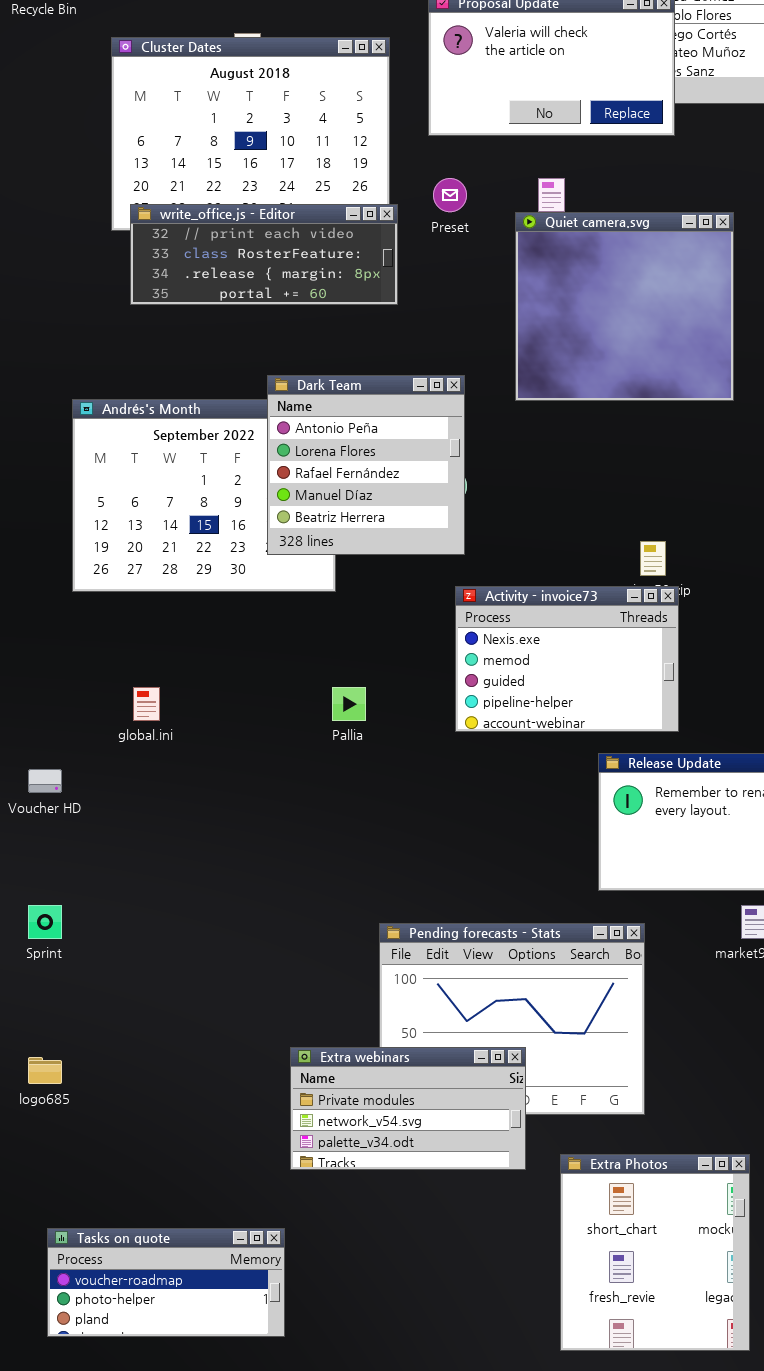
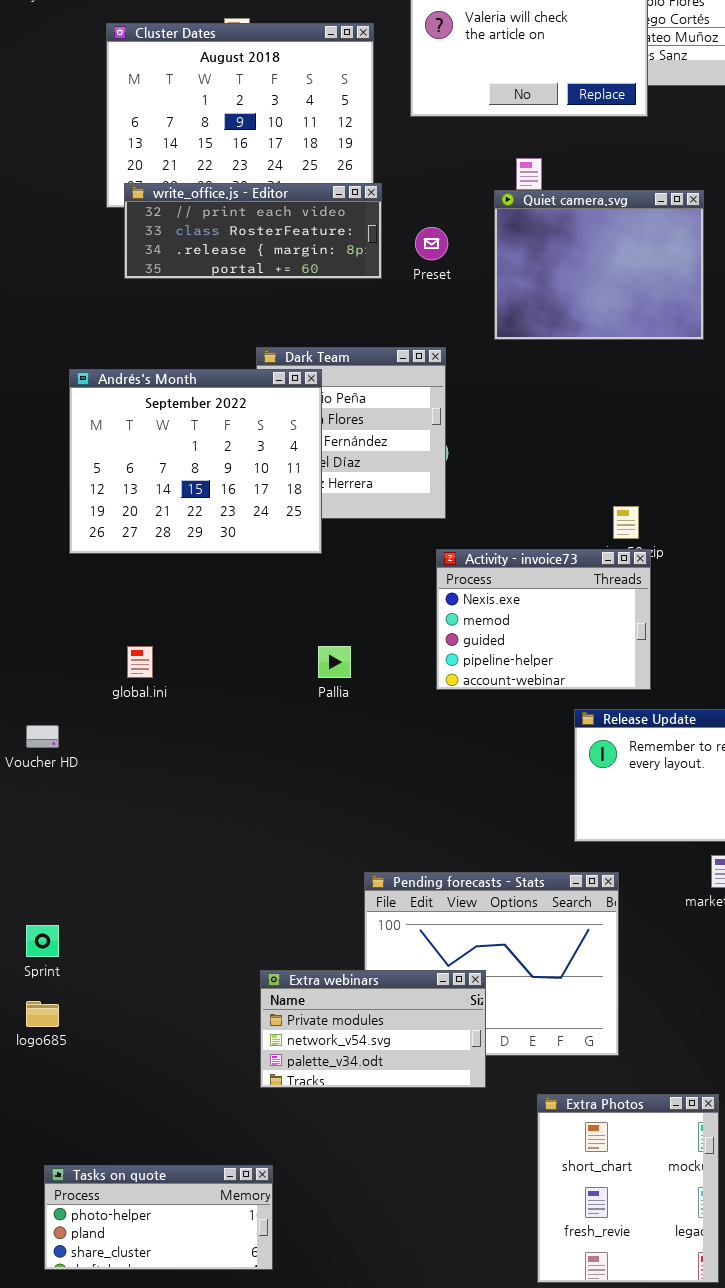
Preset: [433,178,467,212] -> [415,227,448,260], moved
Quiet camera.svg: [515,212,734,401] -> [494,190,704,340], resized
Andrés's Month: [72,399,336,592] -> [69,369,322,554], raised
Sprint: [28,905,62,939] -> [26,925,59,957], moved
Extra webinars: [290,1047,526,1170] -> [260,970,486,1088], moved
Tasks on quote: [47,1228,285,1337] -> [44,1165,273,1270], scrolled down 1 row

